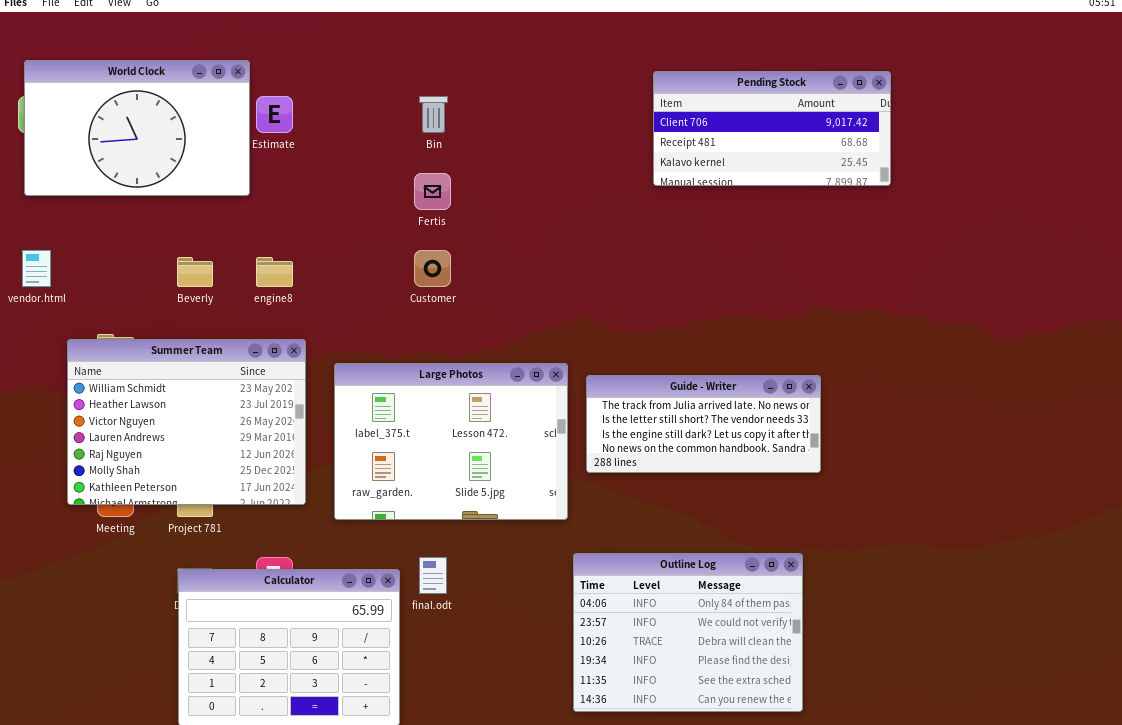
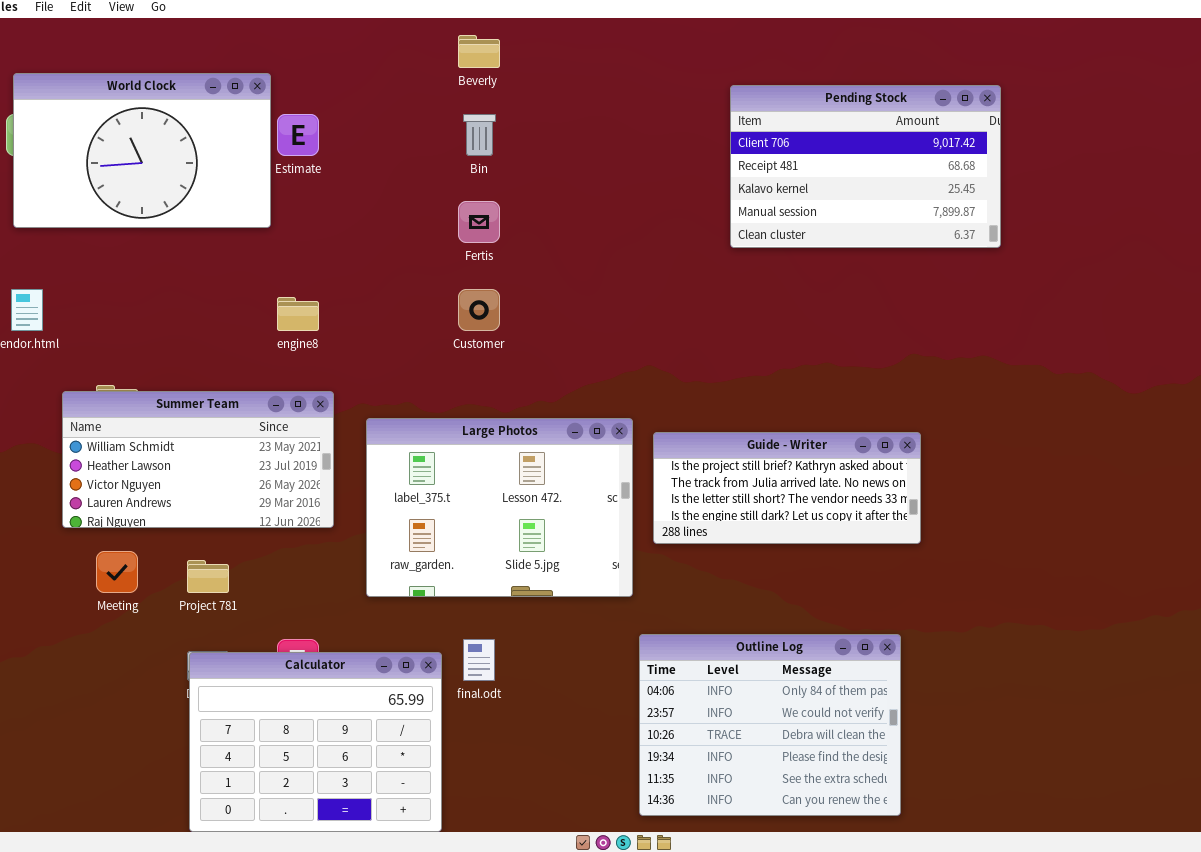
Pending Stock: [653,71,891,186] -> [730,85,1001,248], resized
Beverly: [177,257,213,287] -> [458,35,500,68], moved
Summer Team: [67,339,306,505] -> [62,391,334,528], resized
Guide - Writer: [586,375,821,473] -> [653,432,921,544], scrolled up 1 row

